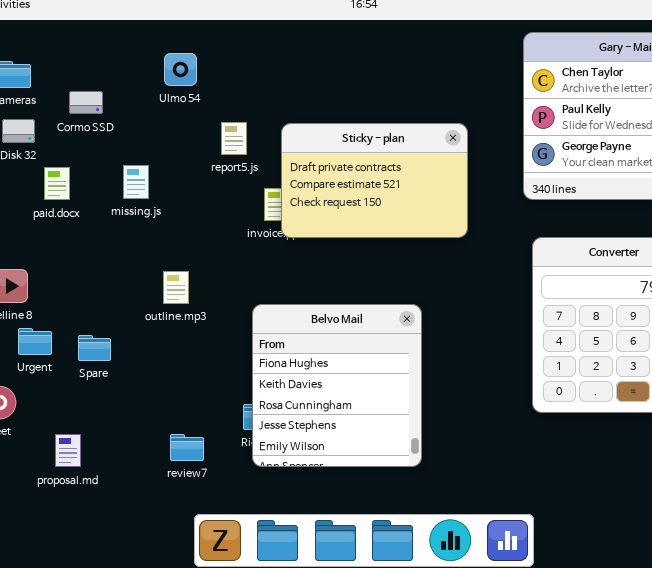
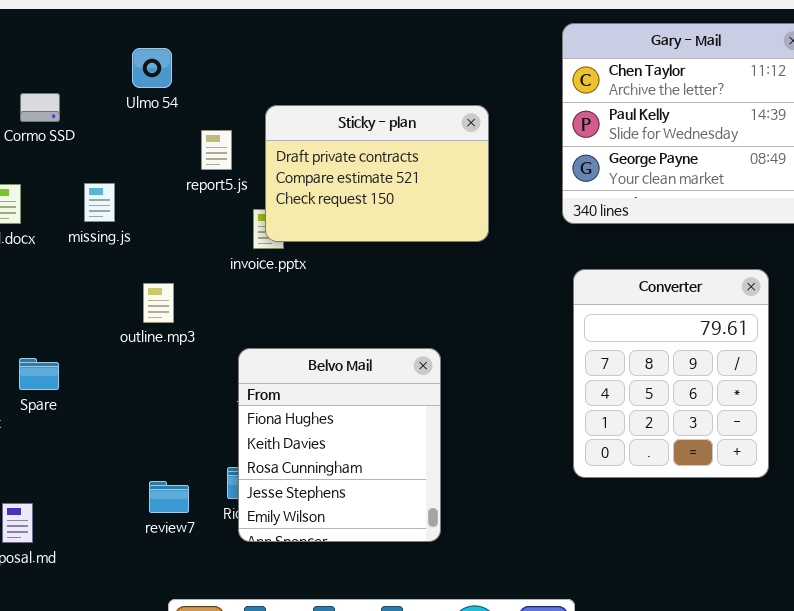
Sticky - plan: [281,123,468,238] -> [265,105,489,242], moved
outline.mp3: [163,271,189,304] -> [143,283,174,323], moved
Spare: [78,335,111,361] -> [19,358,59,390], moved
review7: [170,434,204,461] -> [149,481,189,513], moved

